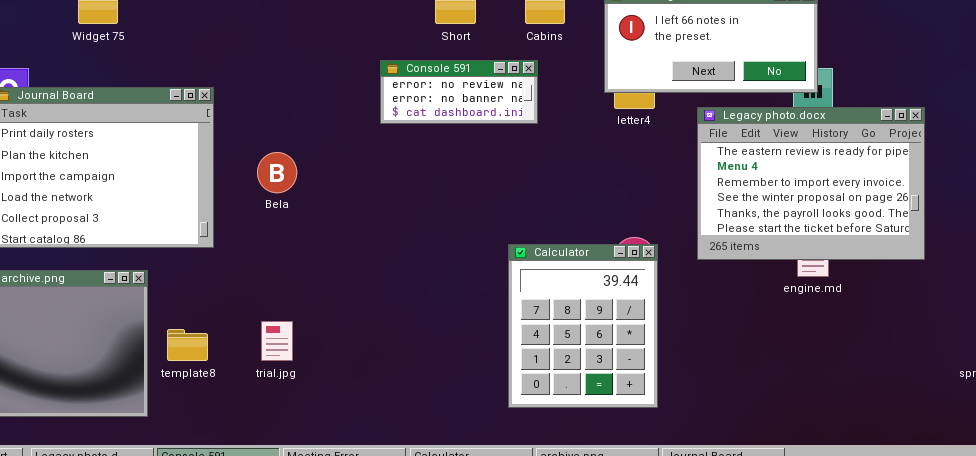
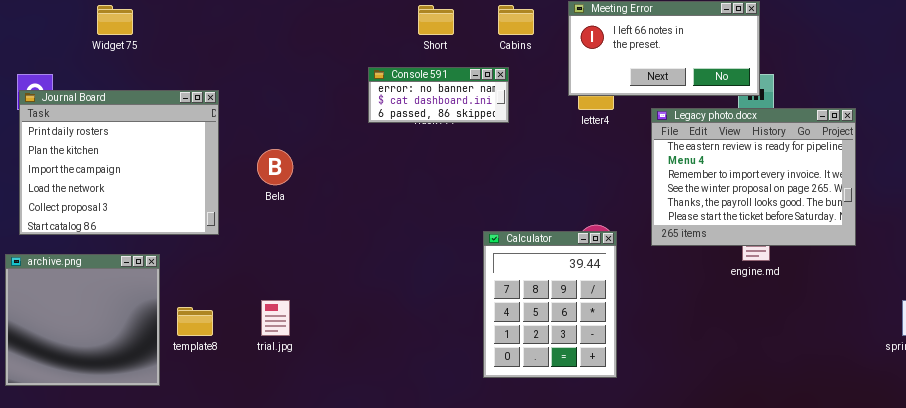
Console 591: [380,60,538,124] -> [368,67,509,123], scrolled down 1 row

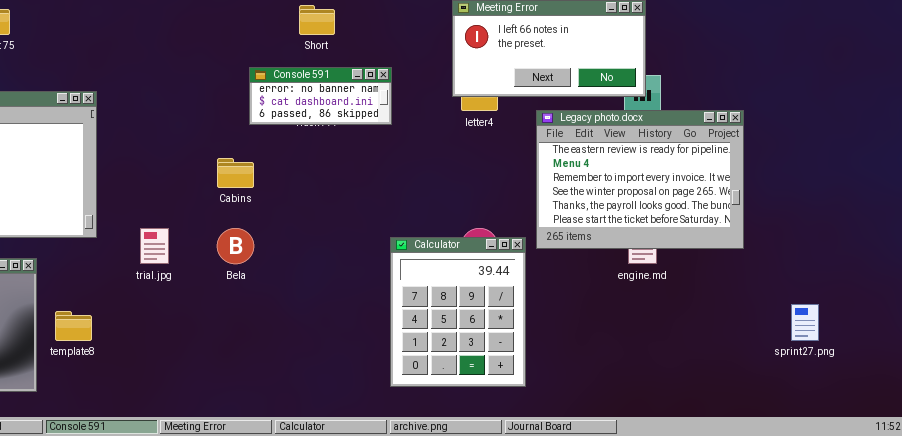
Cabins: [498,5,534,35] -> [217,158,254,188], moved
Bela: [257,149,293,185] -> [217,228,254,264], moved
Calculator: [483,231,617,378] -> [390,237,526,387], moved
trial.jpg: [261,300,290,336] -> [140,228,169,264], moved

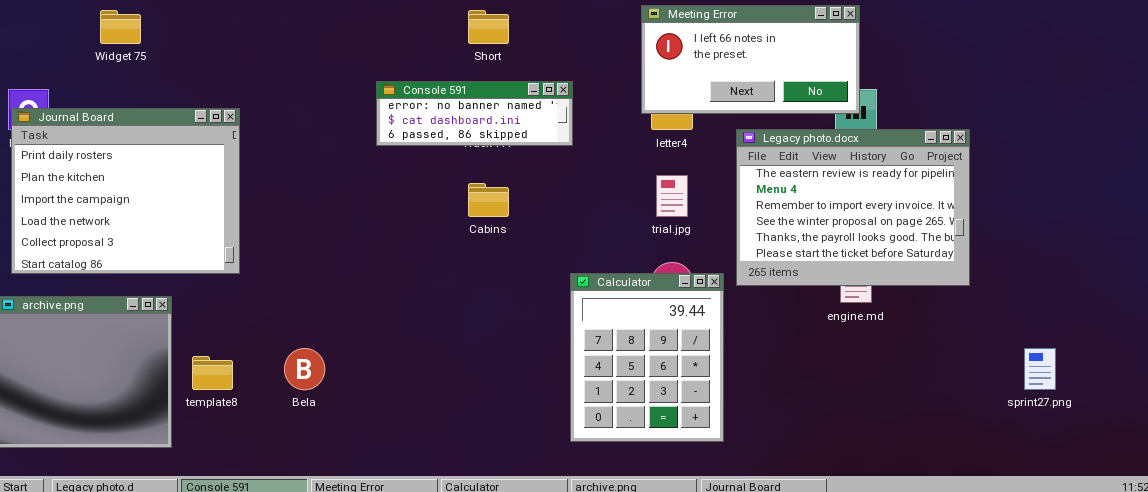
Console 591: [249,67,392,125] -> [376,81,573,146], resized
Cabins: [217,158,254,188] -> [468,183,509,217], moved
trial.jpg: [140,228,169,264] -> [656,175,688,217], moved
Bela: [217,228,254,264] -> [284,348,325,390], moved

